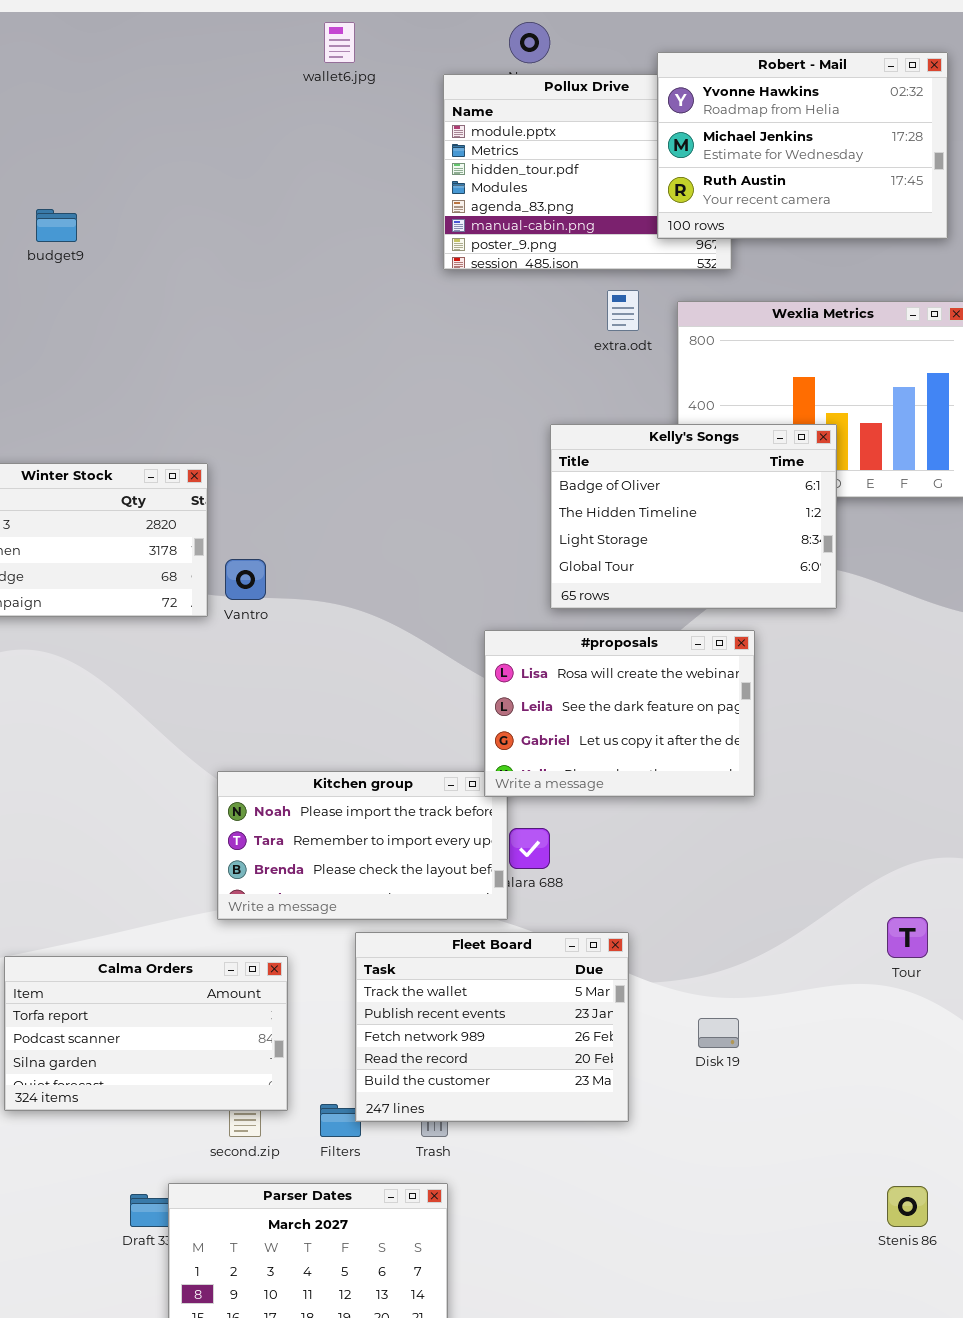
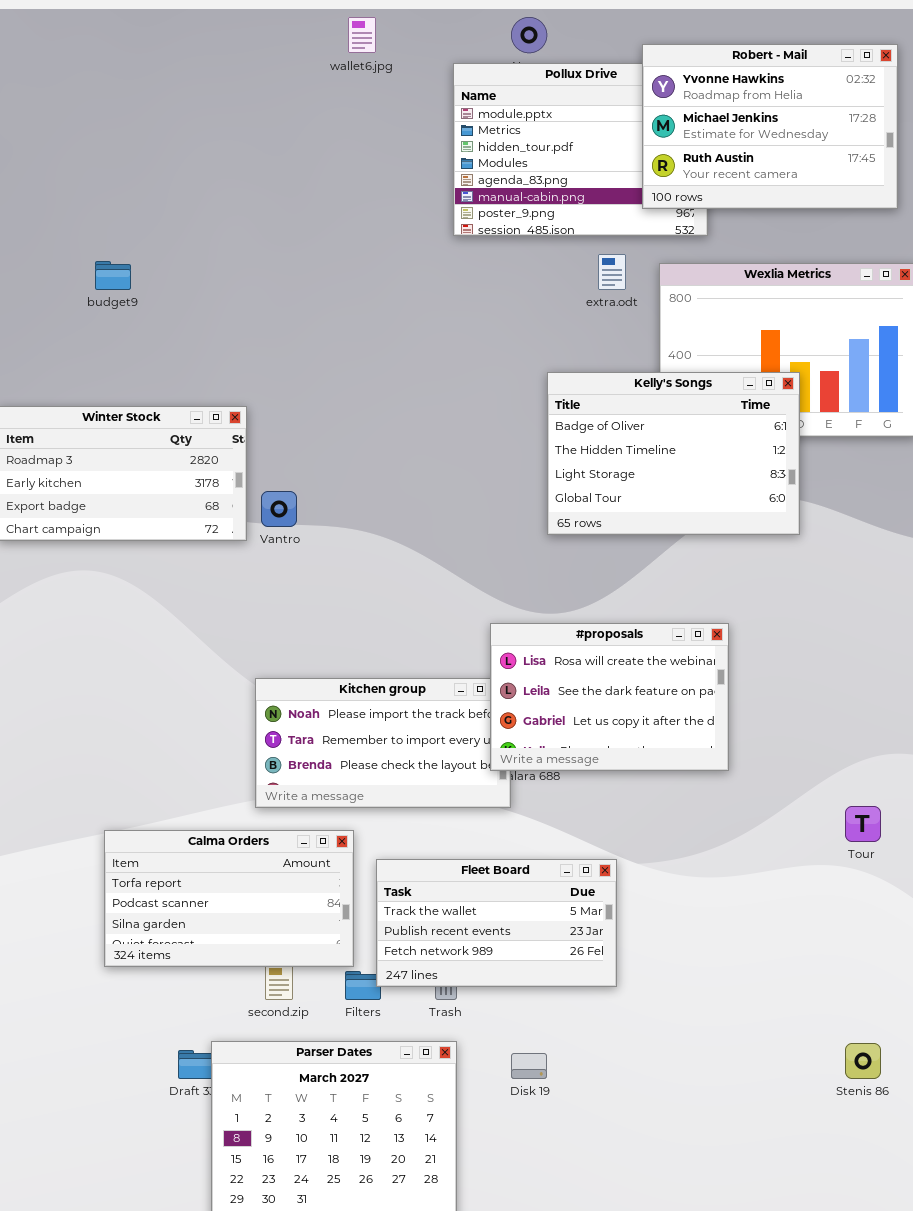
budget9: [36,209,77,242] -> [95,261,131,290], moved
#proposals: [484,630,755,797] -> [490,623,729,771], moved
Fleet Board: [355,932,629,1122] -> [376,859,617,987], resized
Calma Orders: [4,956,288,1111] -> [104,830,354,967], moved
Disk 19: [698,1018,739,1048] -> [511,1053,547,1079], moved

